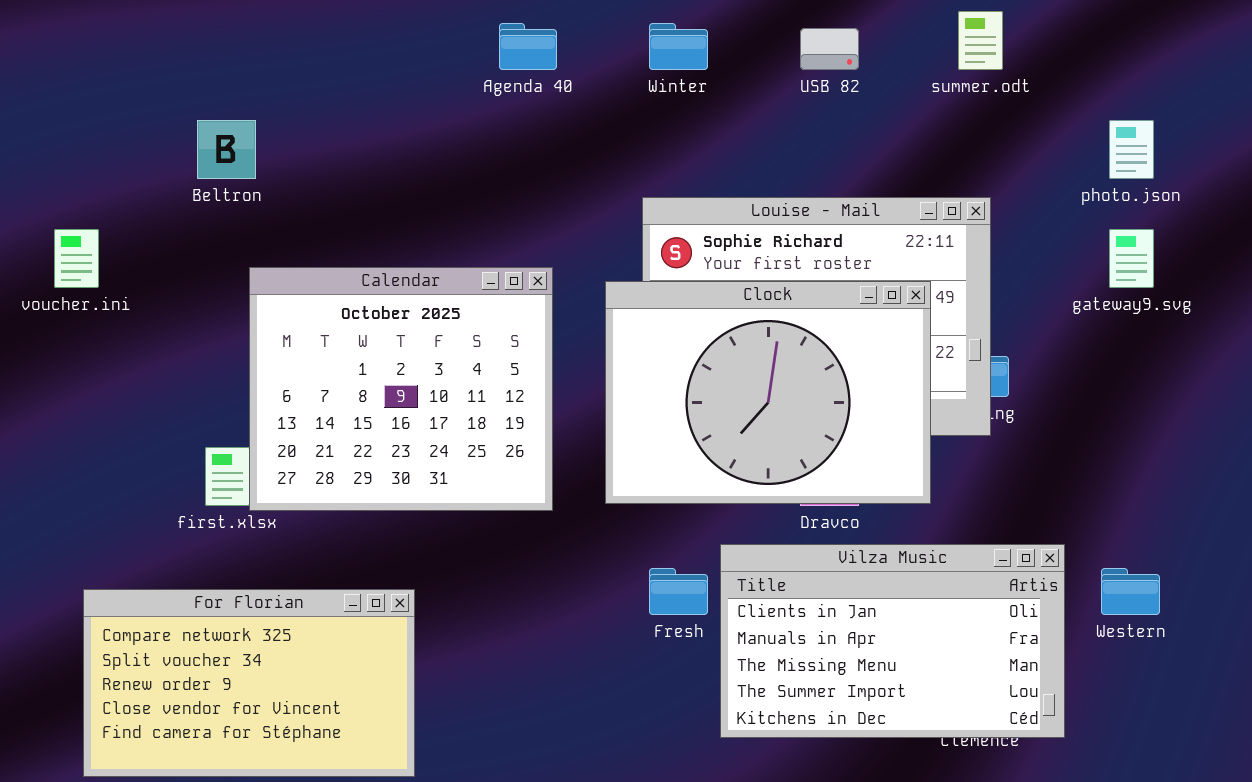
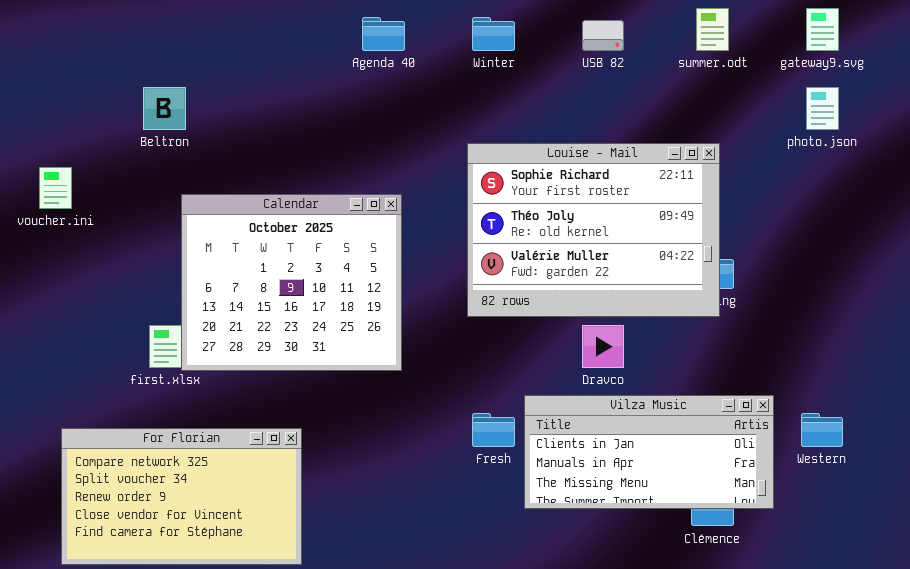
gateway9.svg: [1109,229,1154,288] -> [806,8,839,51], moved
Clock: [605,281,931,504] -> none, closed
Vilza Music: [720,544,1065,738] -> [524,395,774,509], resized

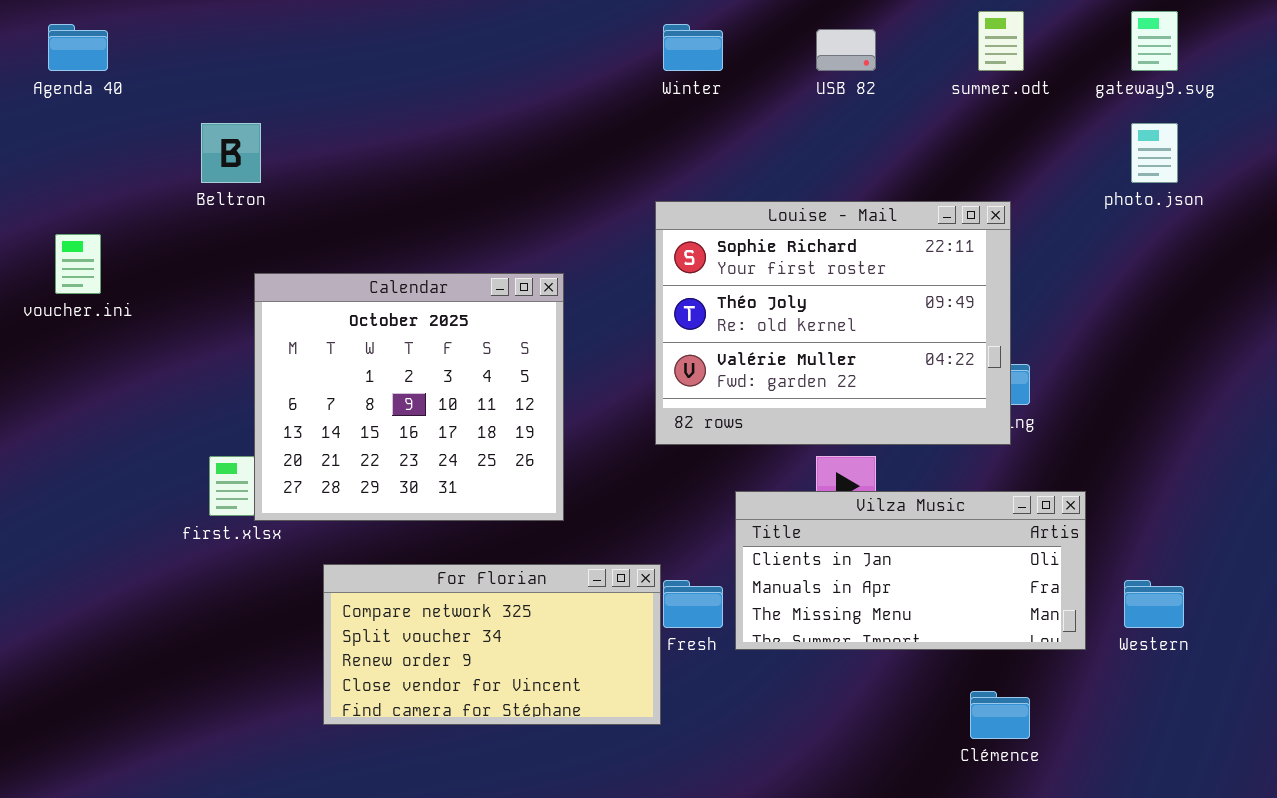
Agenda 40: [362,17,405,51] -> [48,24,108,71], moved
Vilza Music: [524,395,774,509] -> [735,491,1086,650], moved
For Florian: [61,428,302,565] -> [323,564,661,725], moved, resized

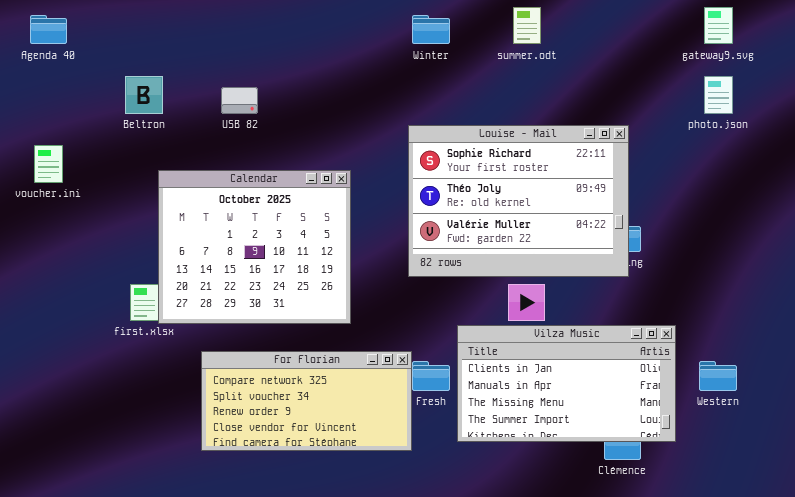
summer.odt: [978,11,1024,71] -> [513,7,541,44], moved
USB 82: [816,29,876,71] -> [221,87,258,114], moved
Vilza Music: [735,491,1086,650] -> [457,325,676,442], moved, resized

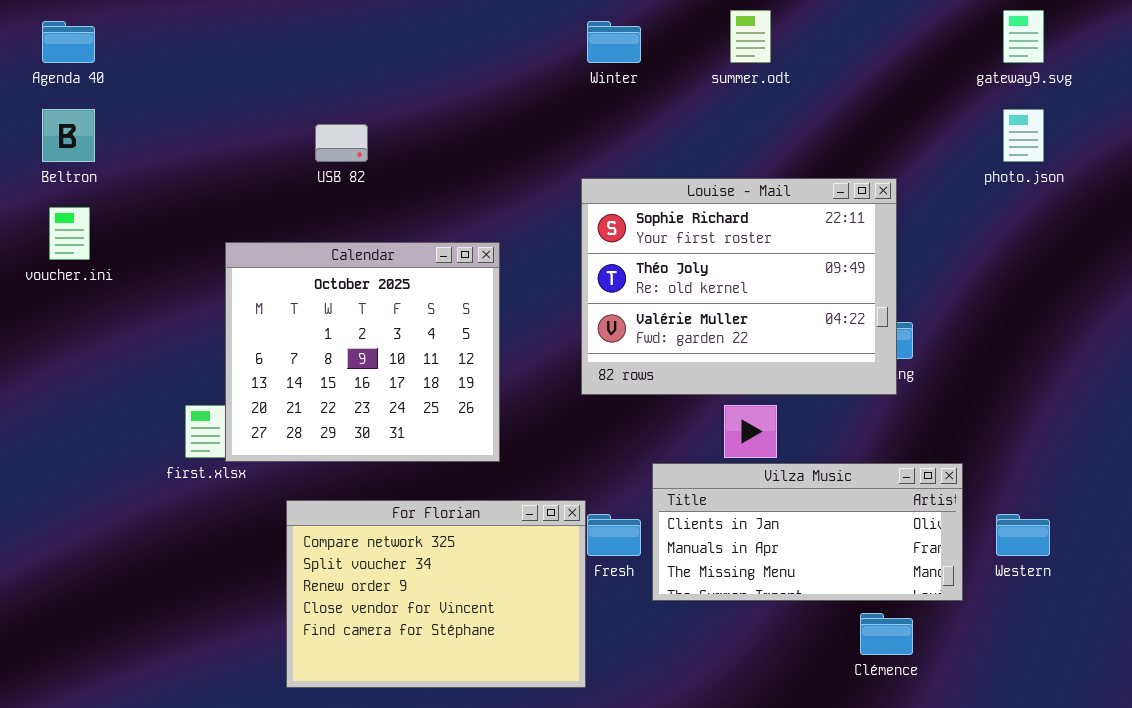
Beltron: [125,76,163,114] -> [42,109,95,162], moved
Vilza Music: [457,325,676,442] -> [652,463,963,601], resized
For Florian: [201,351,412,451] -> [286,500,586,688], resized

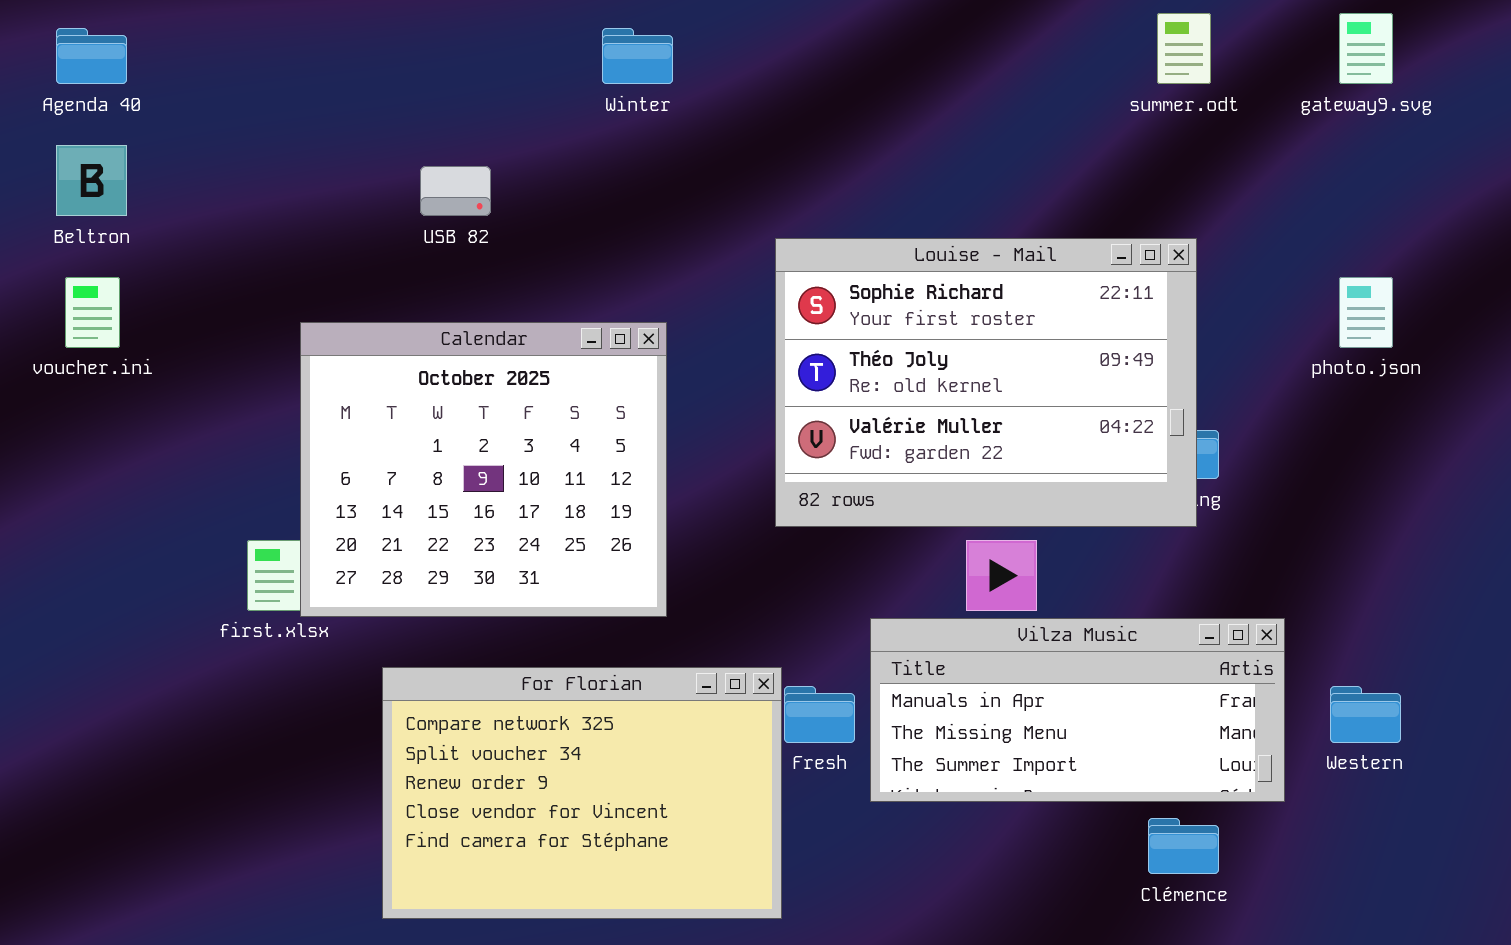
summer.odt: [730,10,771,63] -> [1157,13,1211,84], moved
Winter: [587,21,641,63] -> [602,28,673,84], moved
photo.json: [1003,109,1044,162] -> [1339,277,1393,348], moved
Vilza Music: [652,463,963,601] -> [870,618,1285,802], scrolled down 1 row

